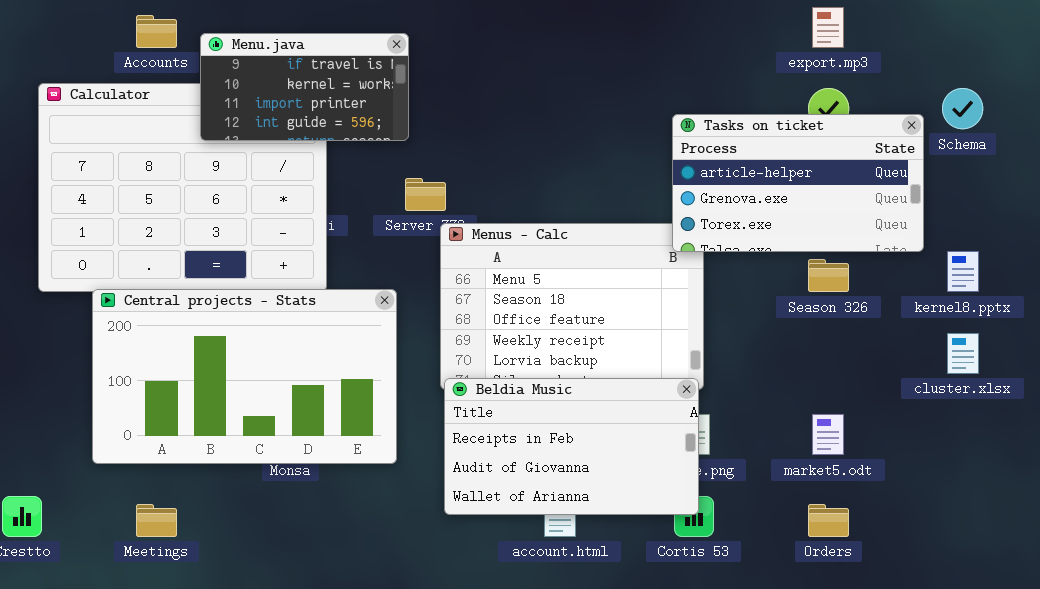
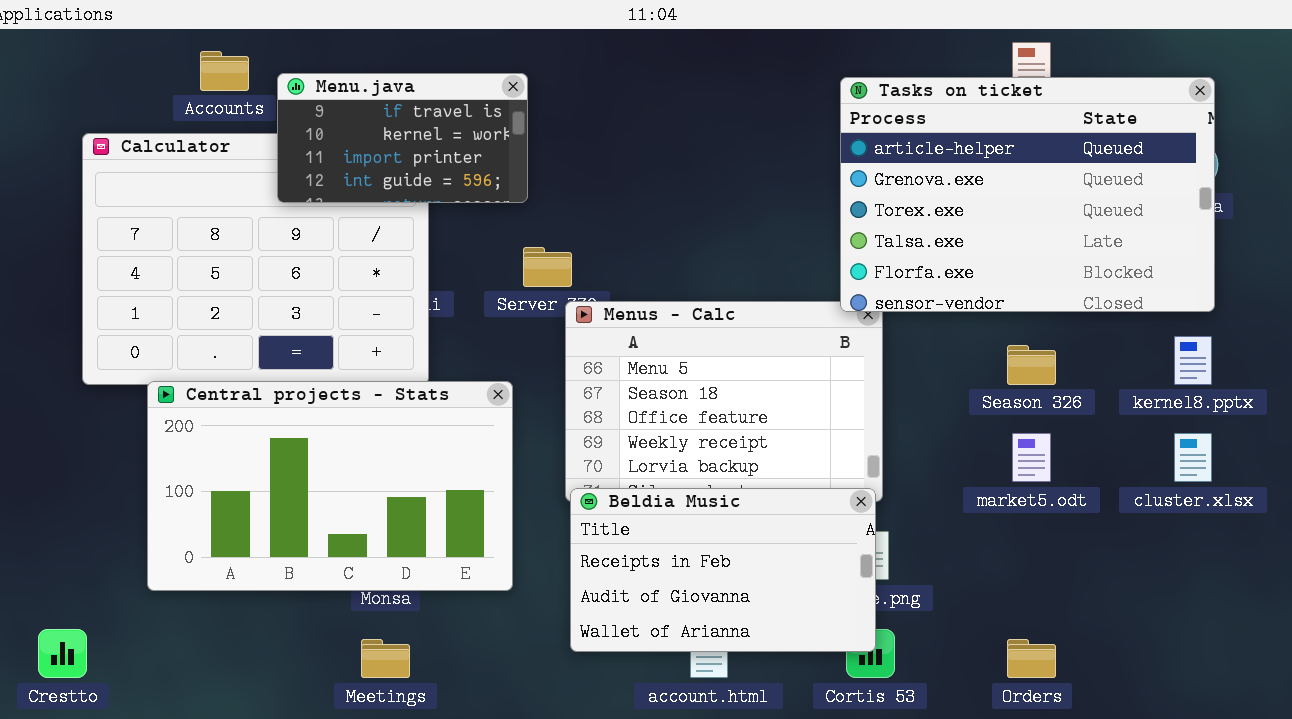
Tasks on ticket: [672,114,924,252] -> [840,77,1215,312], moved, resized
market5.odt: [812,414,844,455] -> [1012,433,1051,482], moved
Meetings: [136,504,177,537] -> [361,639,410,678], moved

